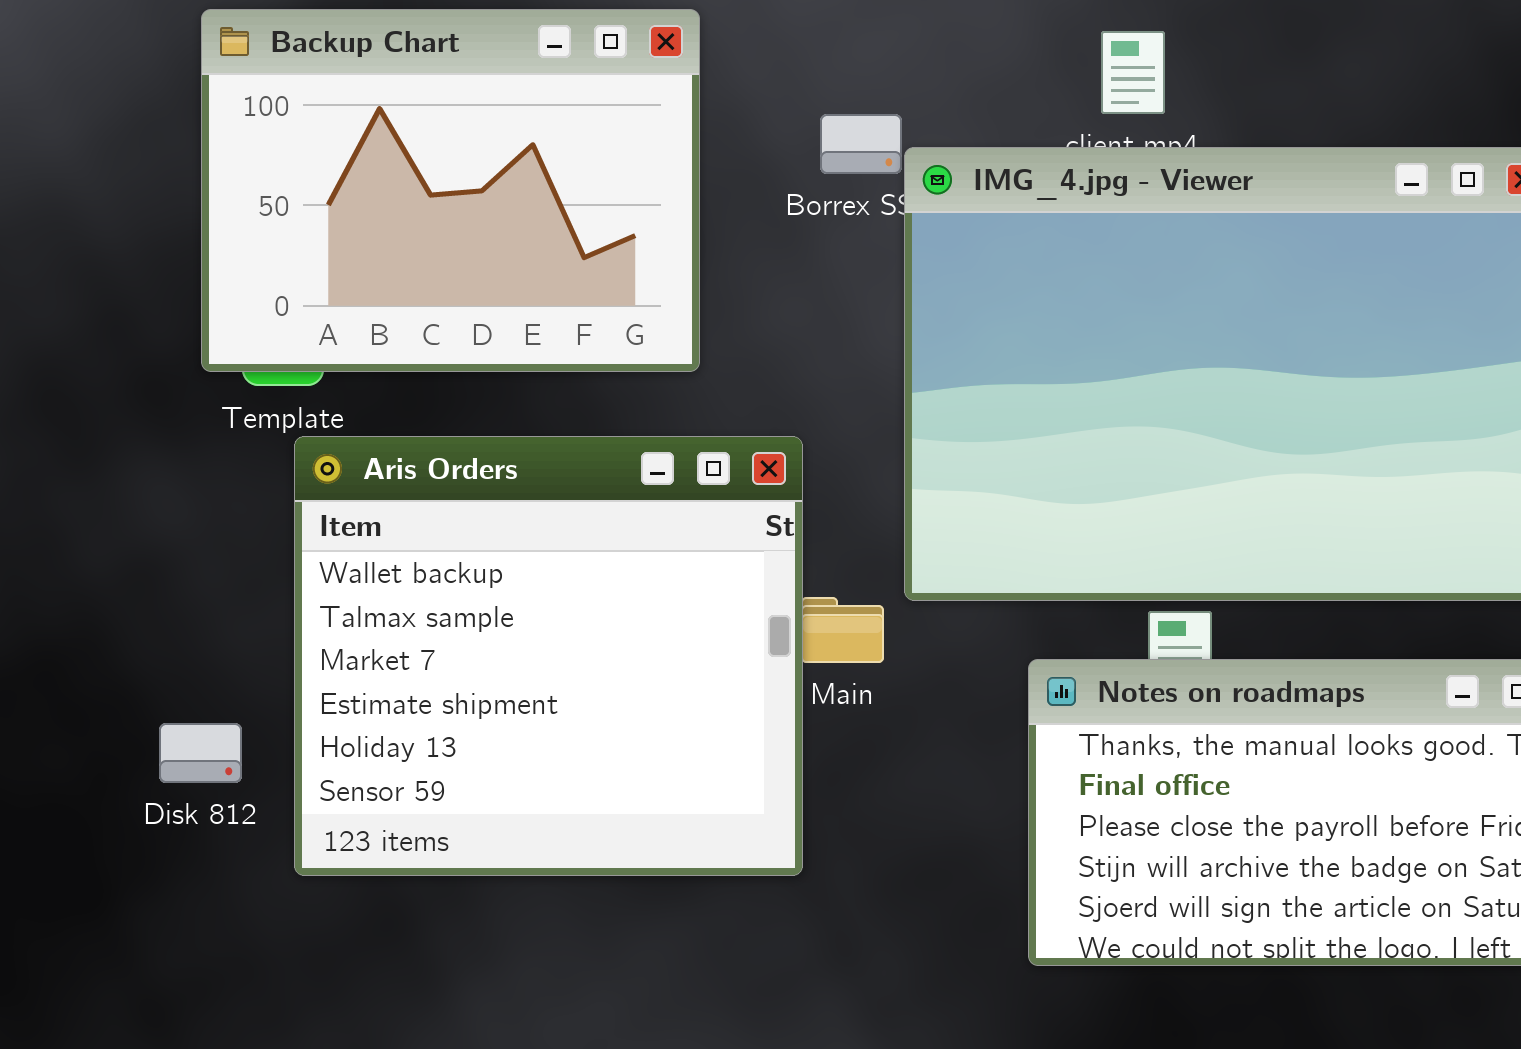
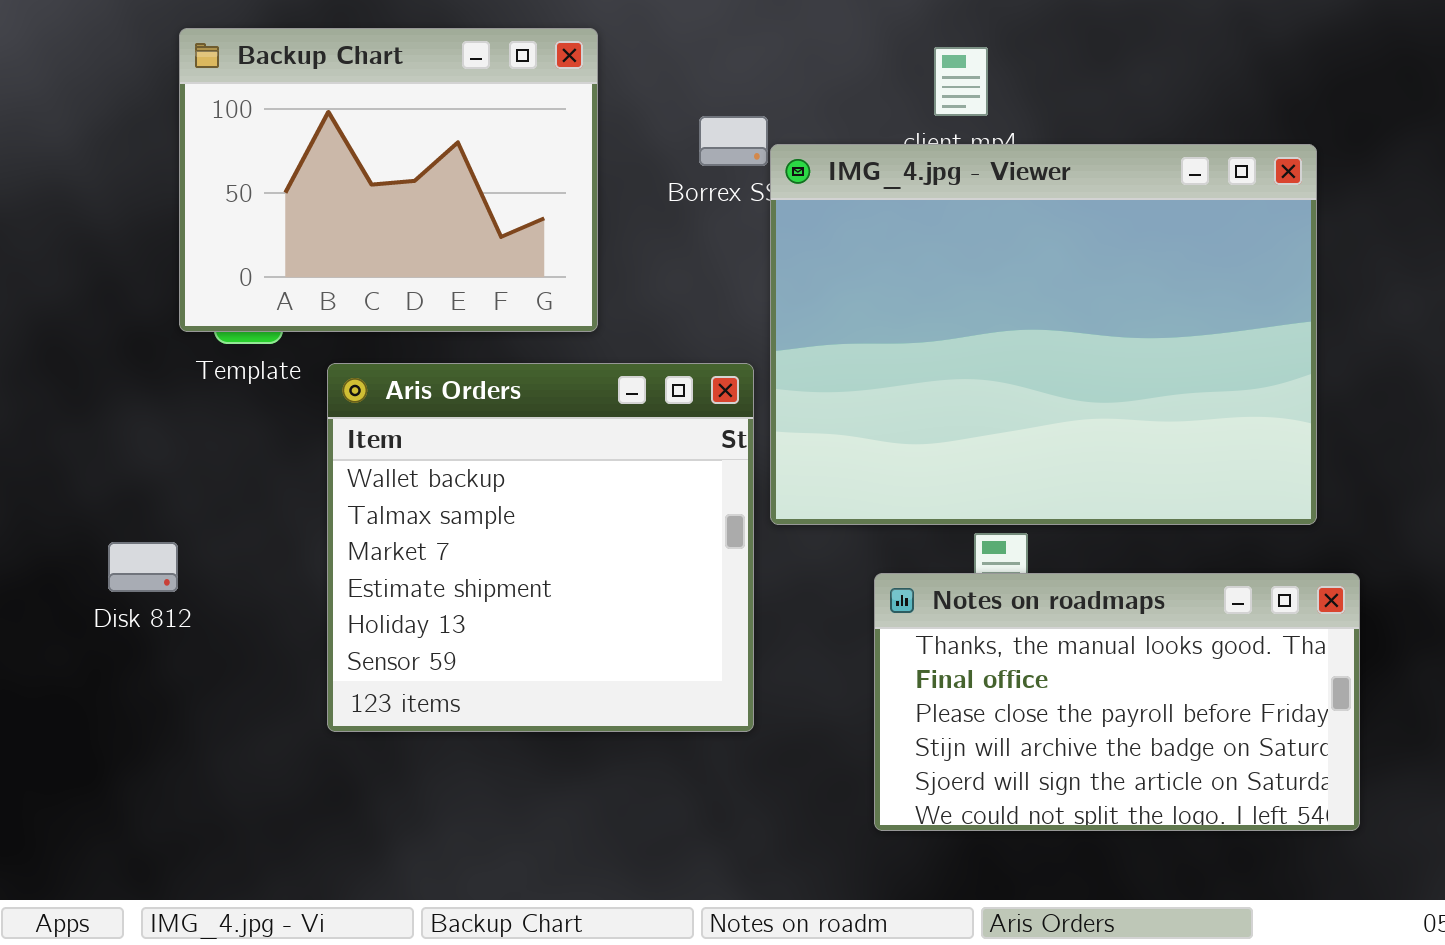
Aris Orders: [294,436,803,876] -> [327,363,754,732], moved
Disk 812: [159,723,242,783] -> [108,542,178,592], moved

